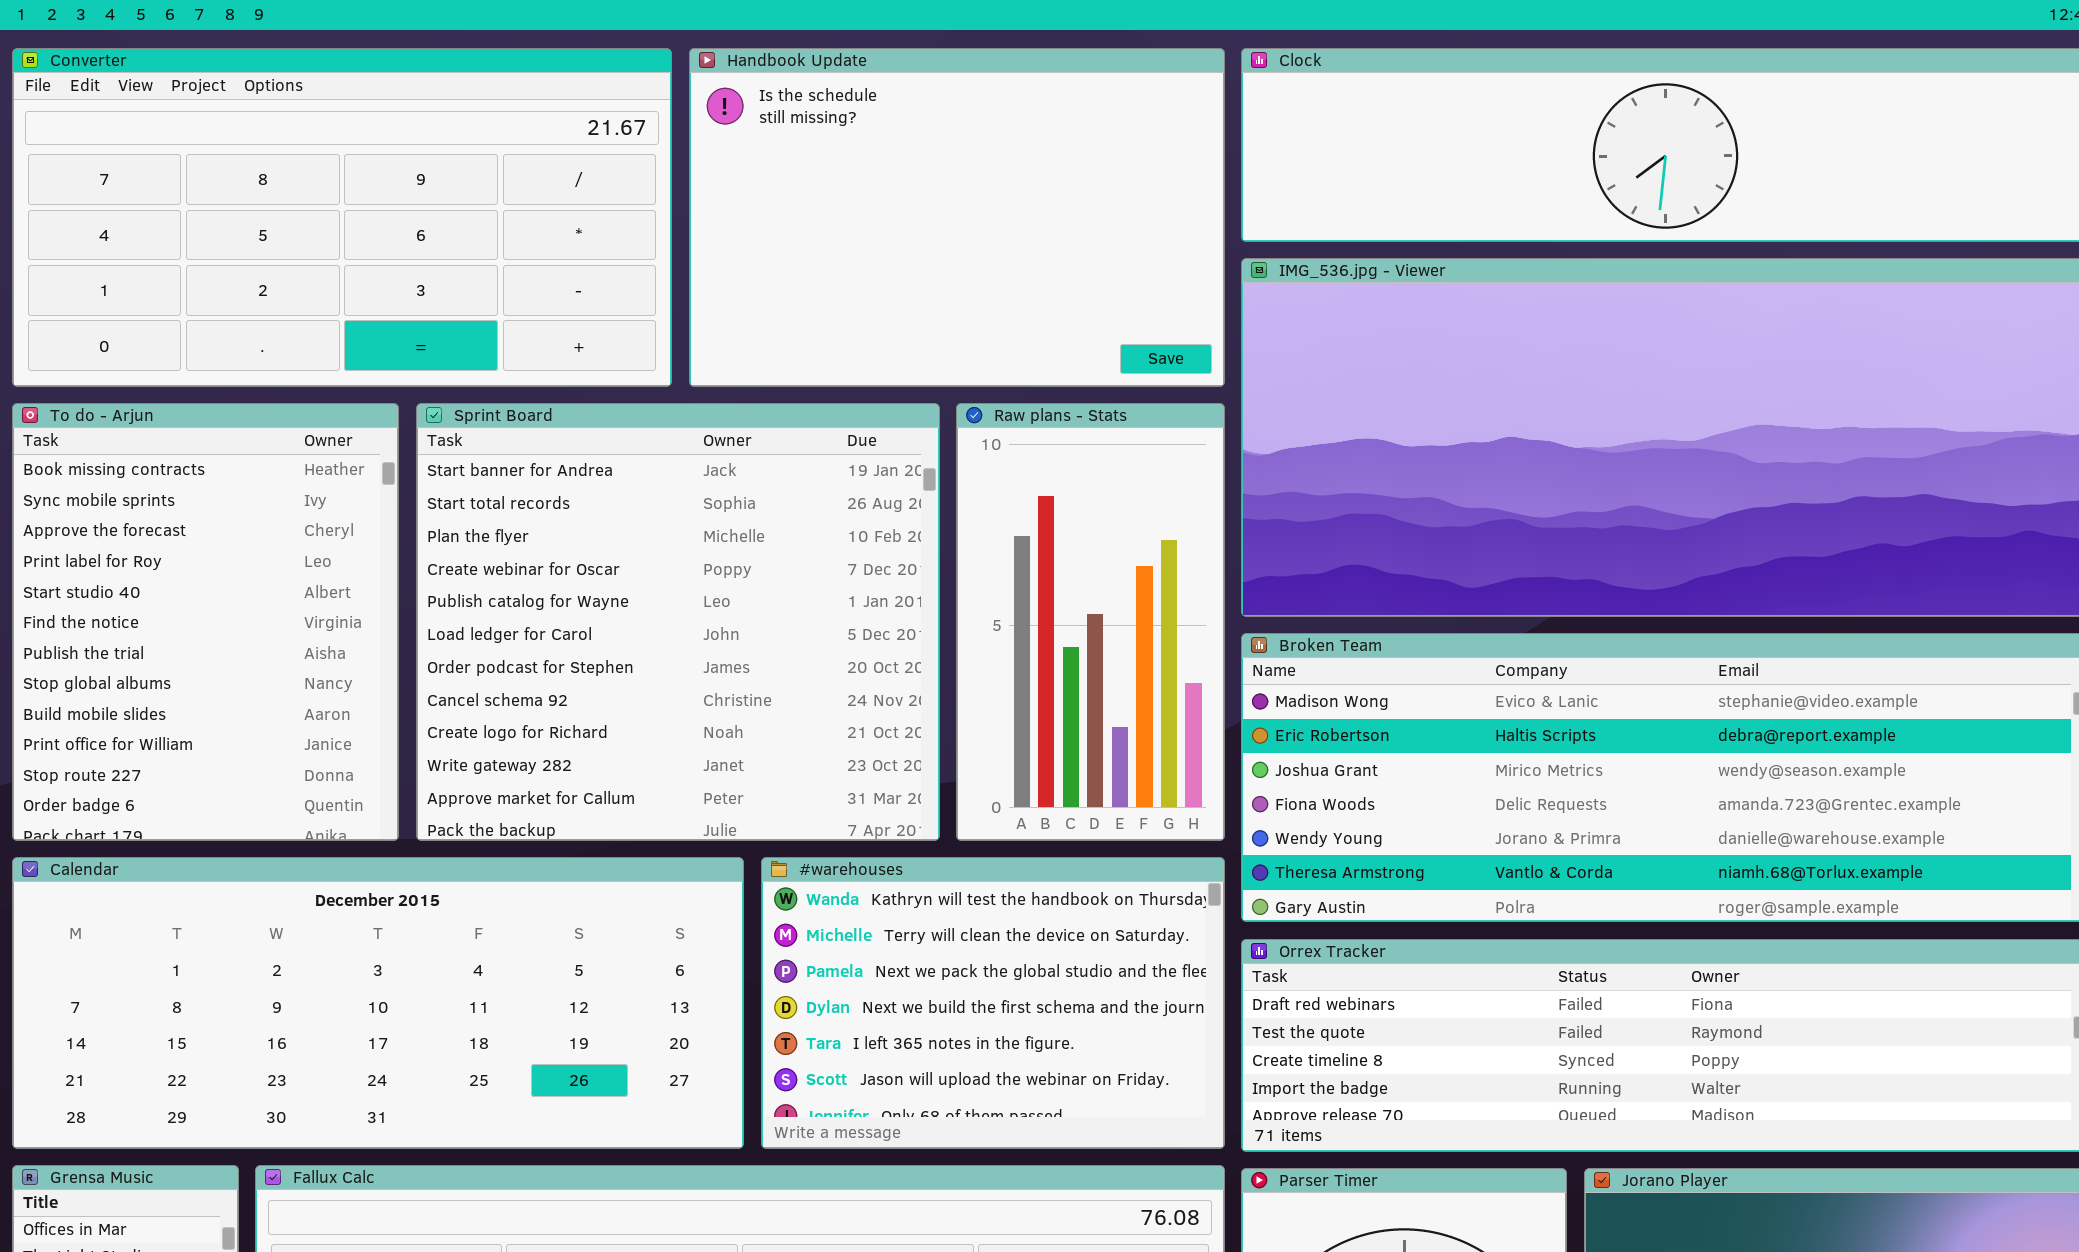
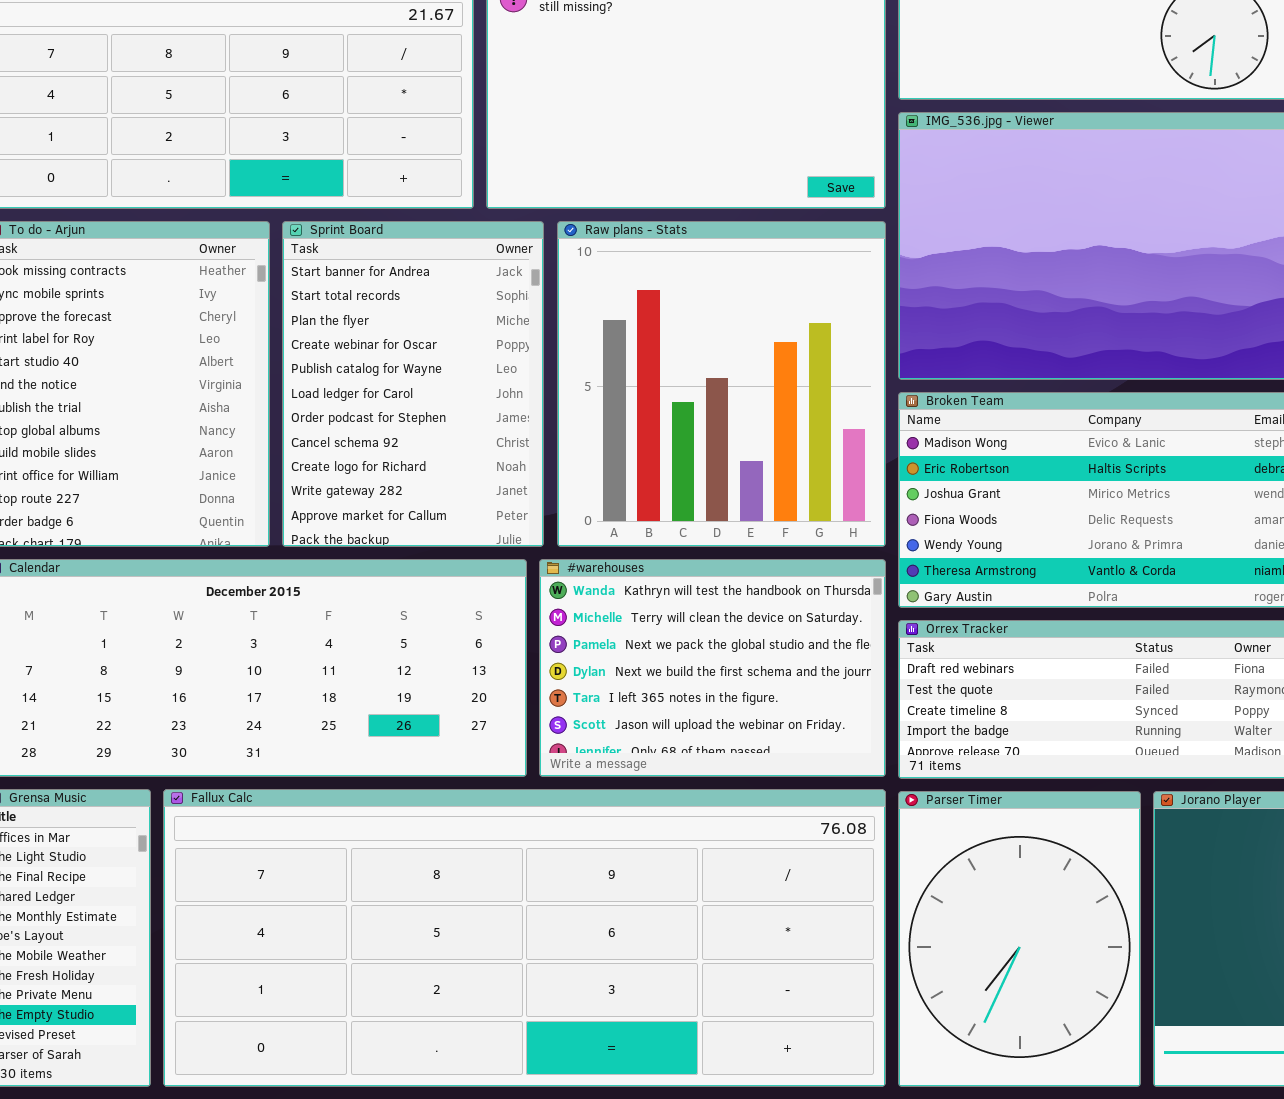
Sprint Board: [416,403,940,841] -> [282,221,544,547], resized
Raw plans - Stats: [956,403,1225,841] -> [557,221,886,547], resized

